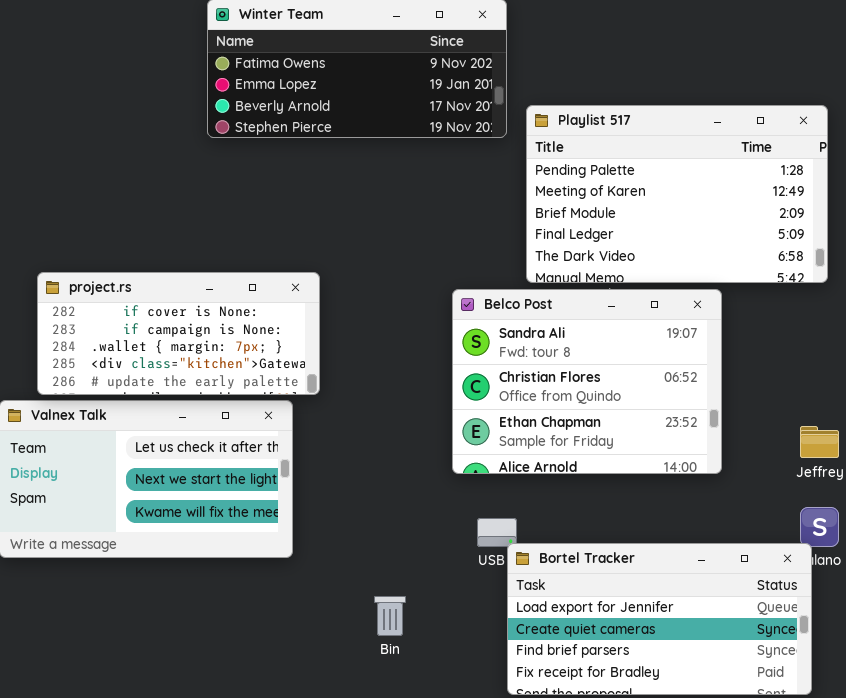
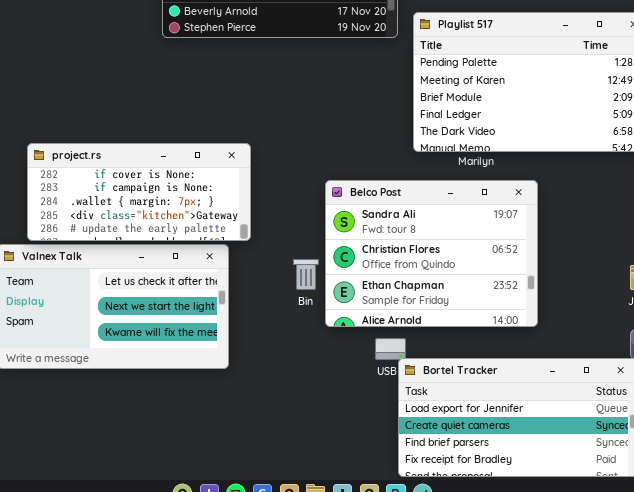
Belco Post: [452,289,722,474] -> [325,180,538,327], moved
Bin: [374,596,406,636] -> [293,259,319,290], moved

